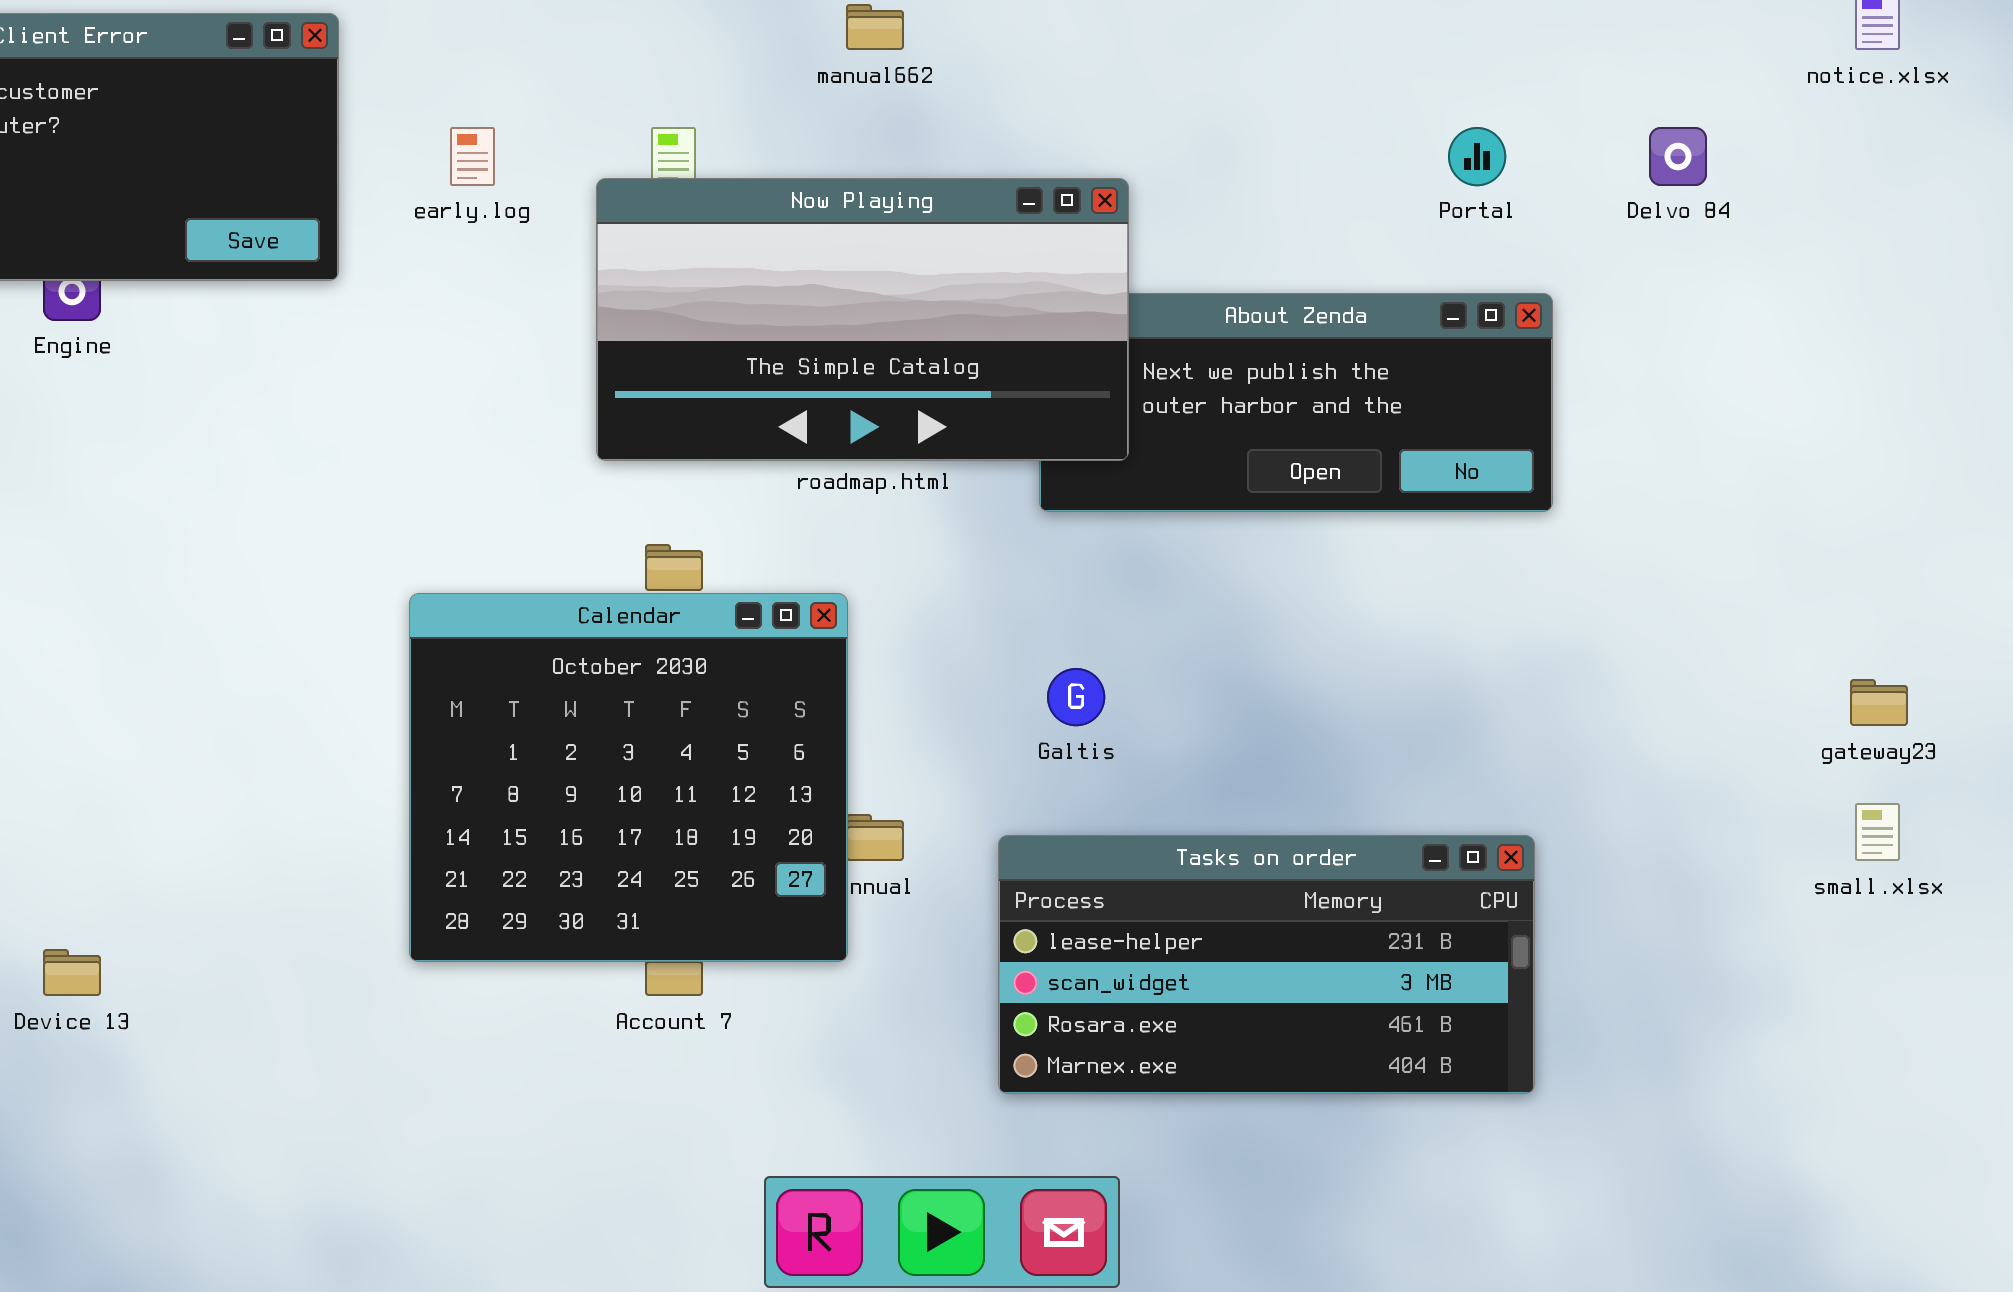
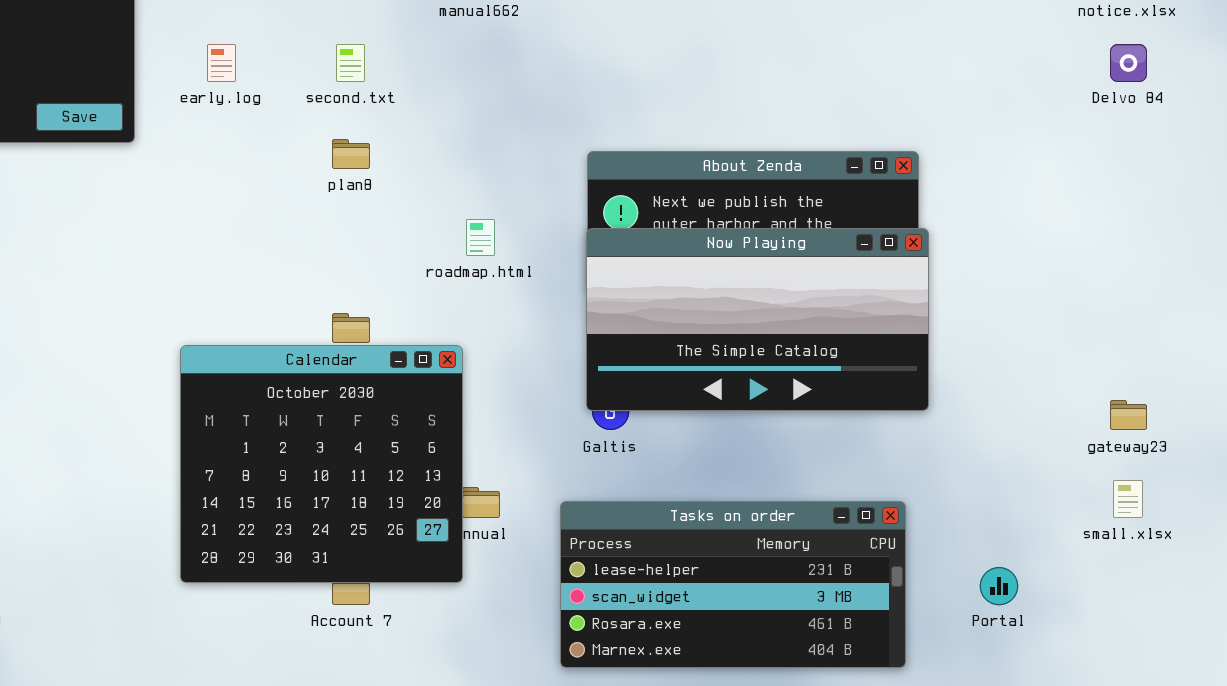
Portal: [1448,127,1506,186] -> [980,567,1018,605], moved
Delvo 84: [1649,127,1707,186] -> [1110,44,1147,82], moved
Now Playing: [596,178,1129,461] -> [586,228,929,411], moved

